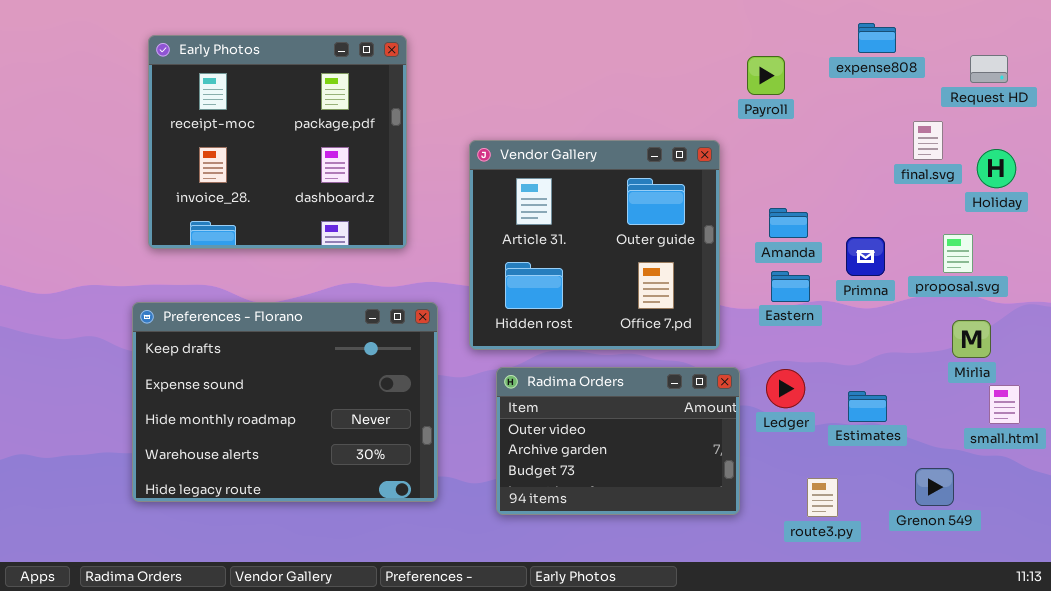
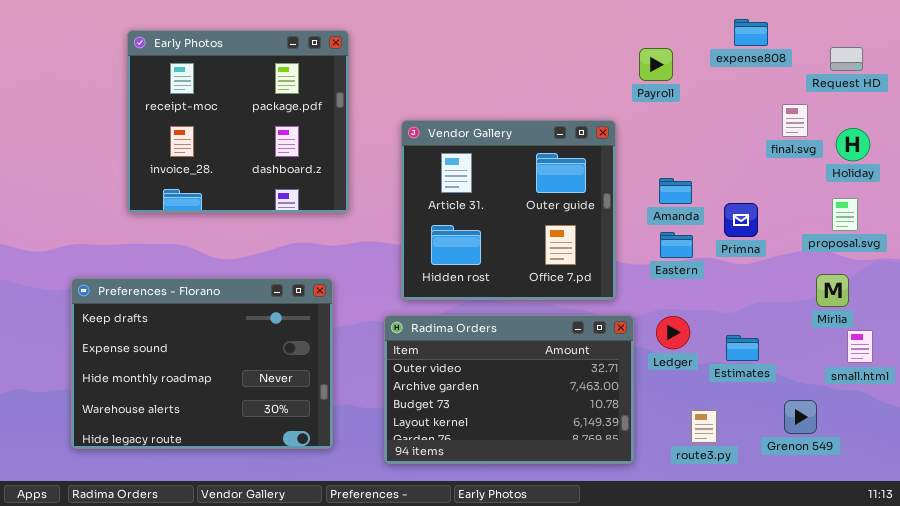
proposal.svg: [943,234,973,273] -> [832,198,858,231], moved
Preferences - Florano: [132,302,438,502] -> [71,278,333,449], moved
Radima Orders: [496,367,740,515] -> [384,315,634,464], resized

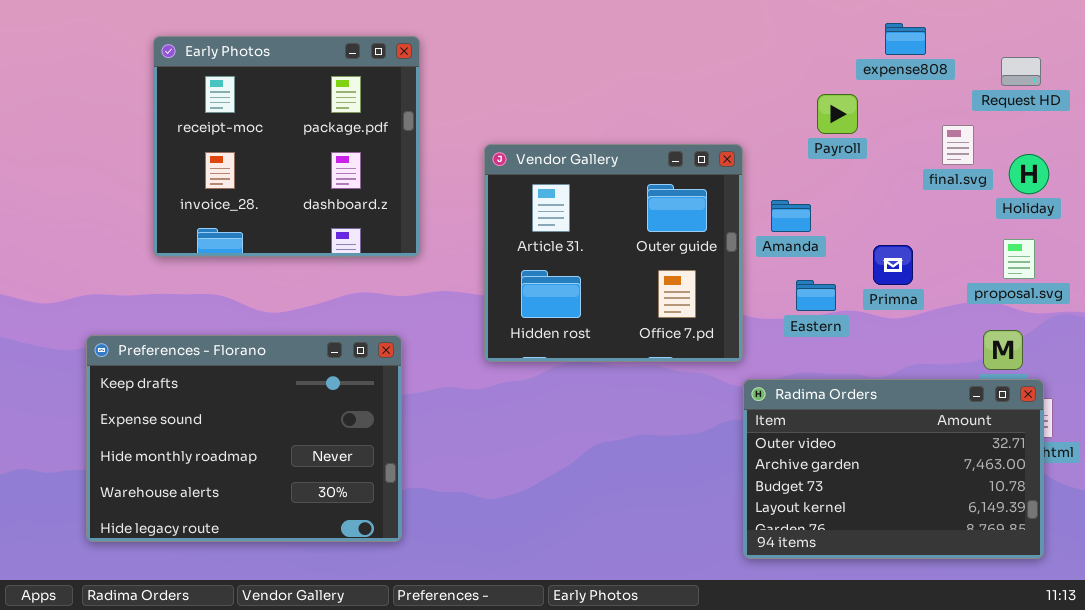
Payroll: [639,48,673,81] -> [817,94,858,134], moved
Amanda: [659,178,692,204] -> [771,200,811,232], moved
Radima Orders: [384,315,634,464] -> [743,379,1044,559], moved

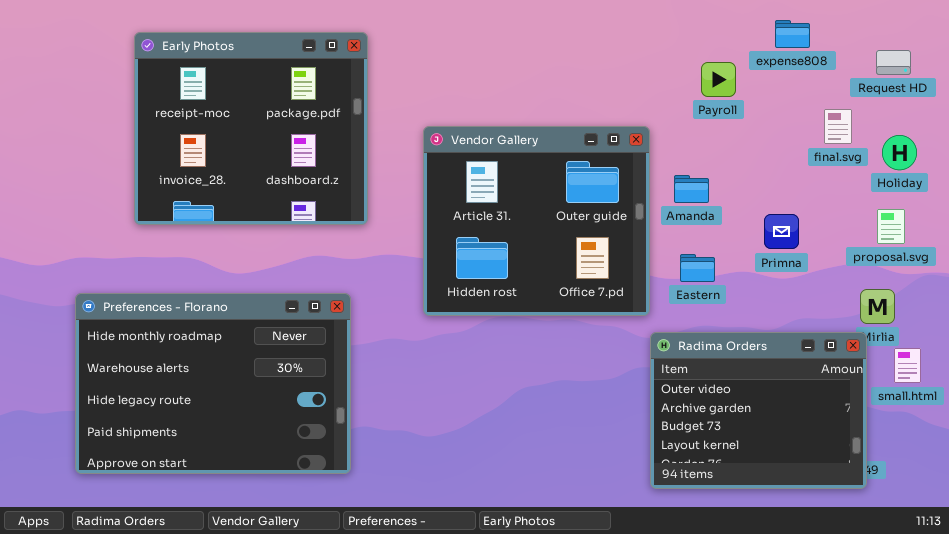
Payroll: [817,94,858,134] -> [701,62,736,97], moved
Eastern: [796,280,836,311] -> [680,254,715,282], moved
Preferences - Florano: [86,335,402,542] -> [75,293,351,474], scrolled down 2 rows
Radima Orders: [743,379,1044,559] -> [650,332,867,489], resized

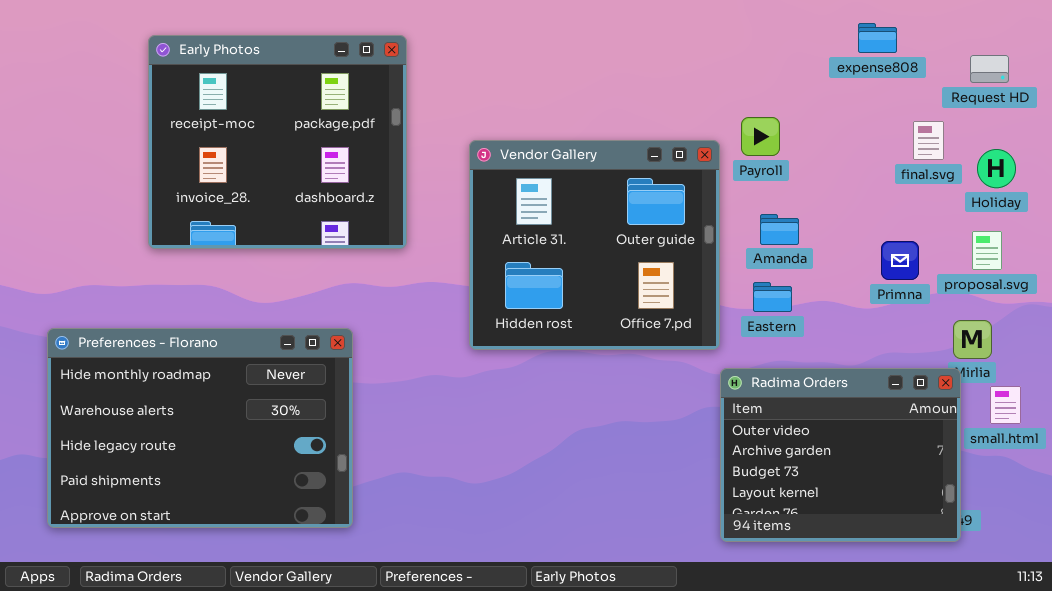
Payroll: [701,62,736,97] -> [741,117,780,156], moved
Amanda: [674,175,709,203] -> [760,214,799,245], moved
Primna: [764,214,799,249] -> [881,241,919,280], moved
Preferences - Florano: [75,293,351,474] -> [47,328,353,528], moved

